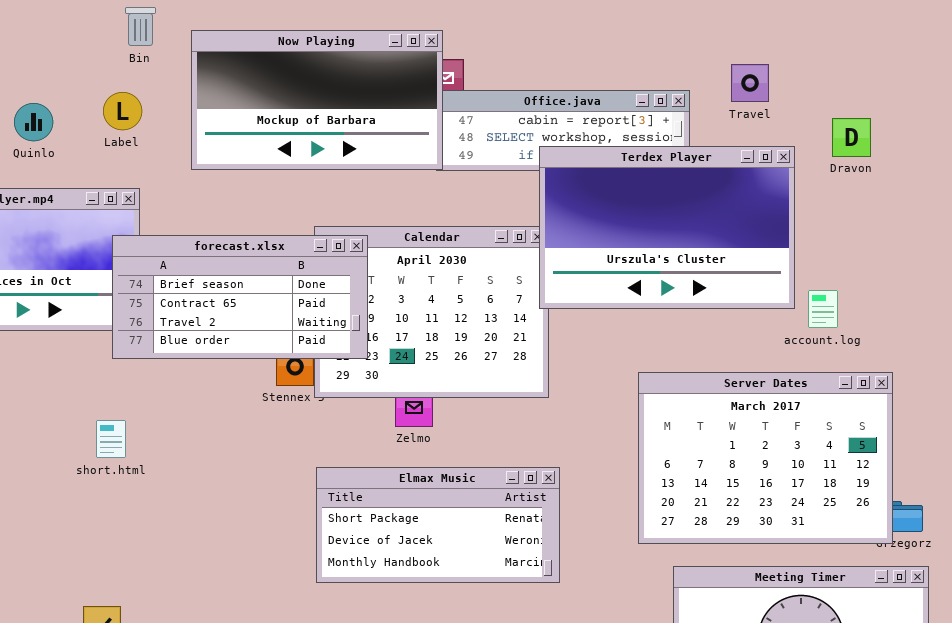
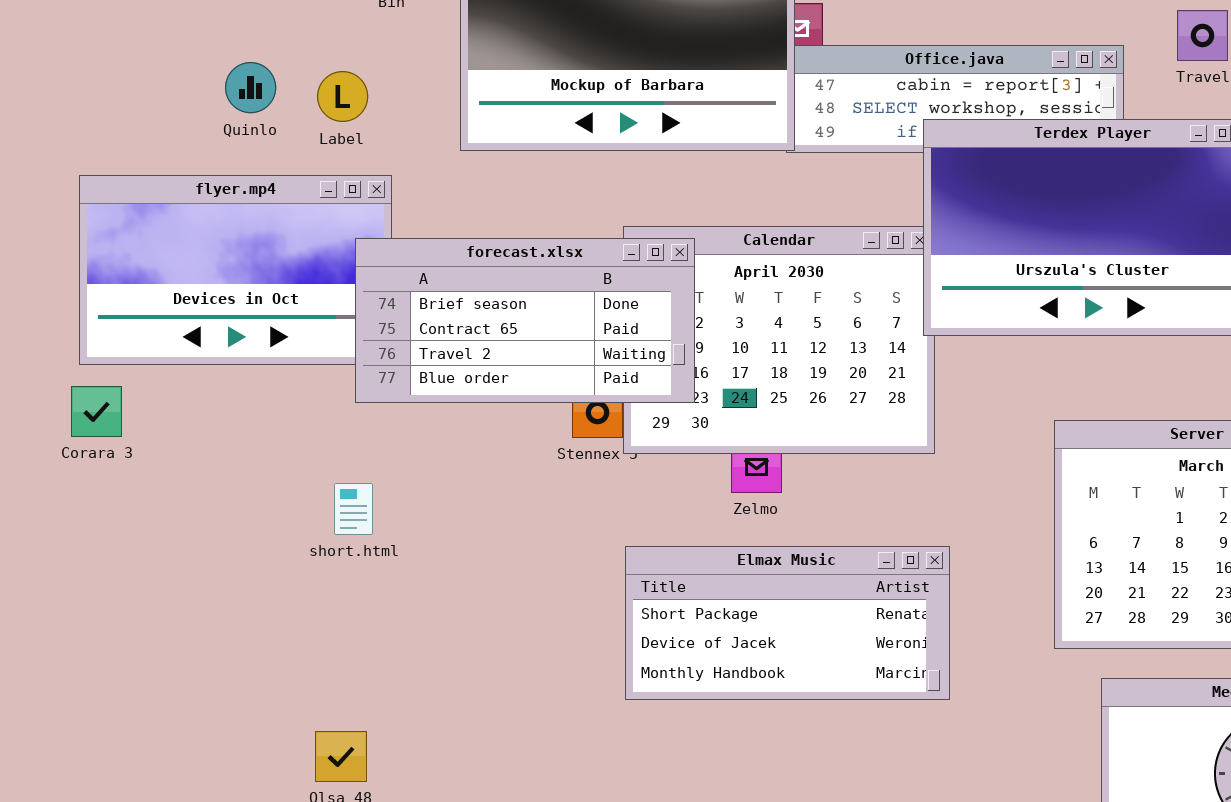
Label: [103,92,142,130] -> [317,71,368,122], moved

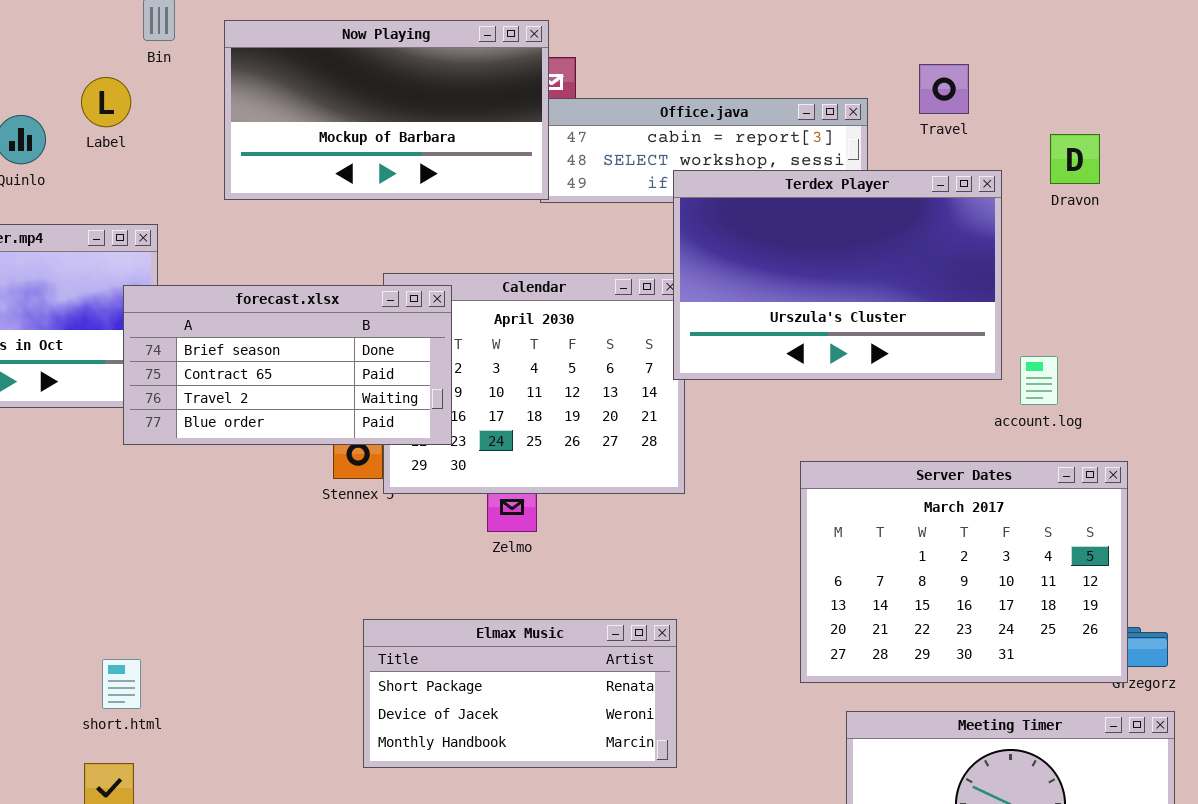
Label: [317,71,368,122] -> [81,77,131,127], moved
short.html: [334,483,373,535] -> [102,659,141,709], moved
Elmax Music: [625,546,950,700] -> [363,619,677,768], moved

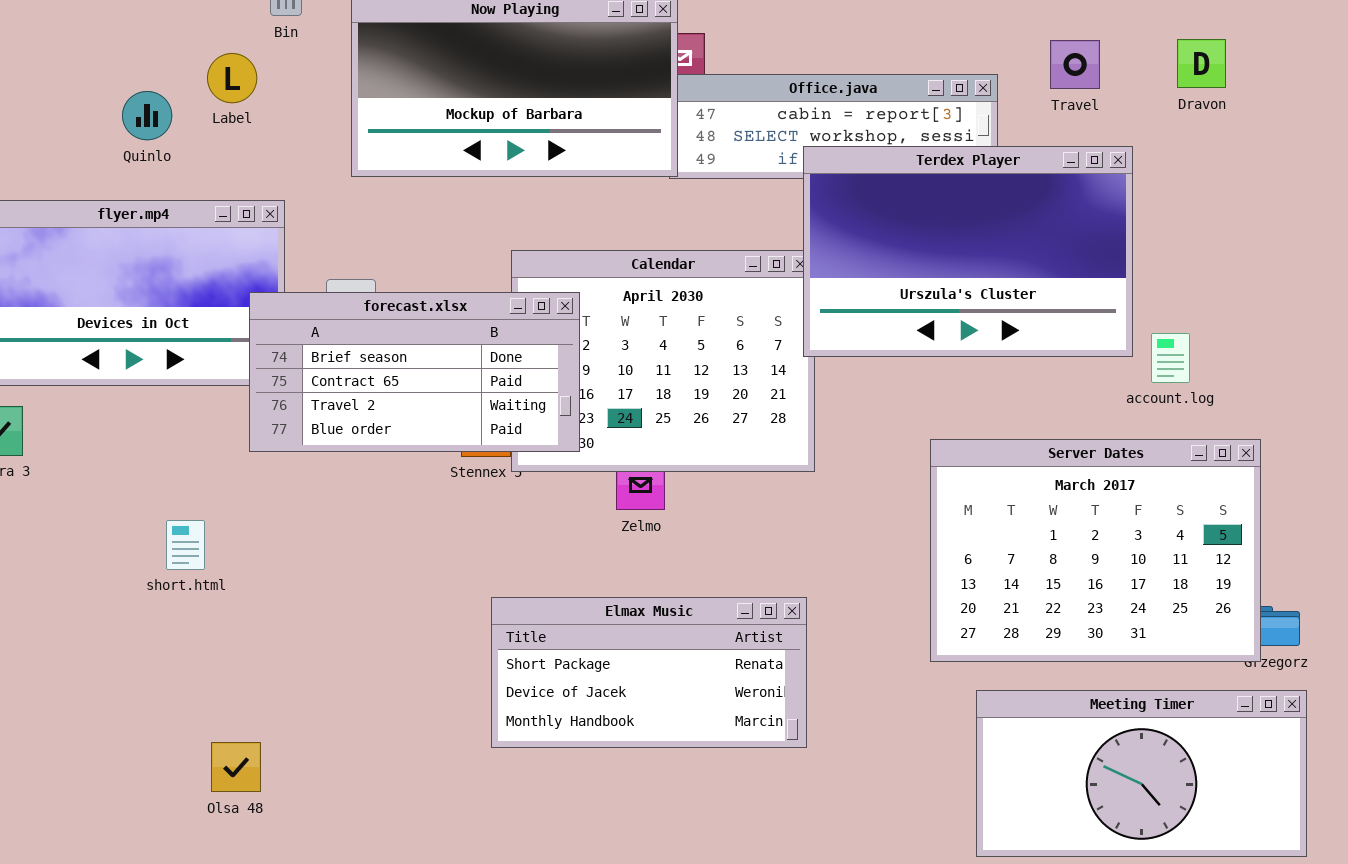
Dravon: [1050,134,1100,184] -> [1177,39,1226,88], moved
forecast.xlsx: [123,285,452,445] -> [249,292,580,452], moved
short.html: [102,659,141,709] -> [166,520,205,570], moved

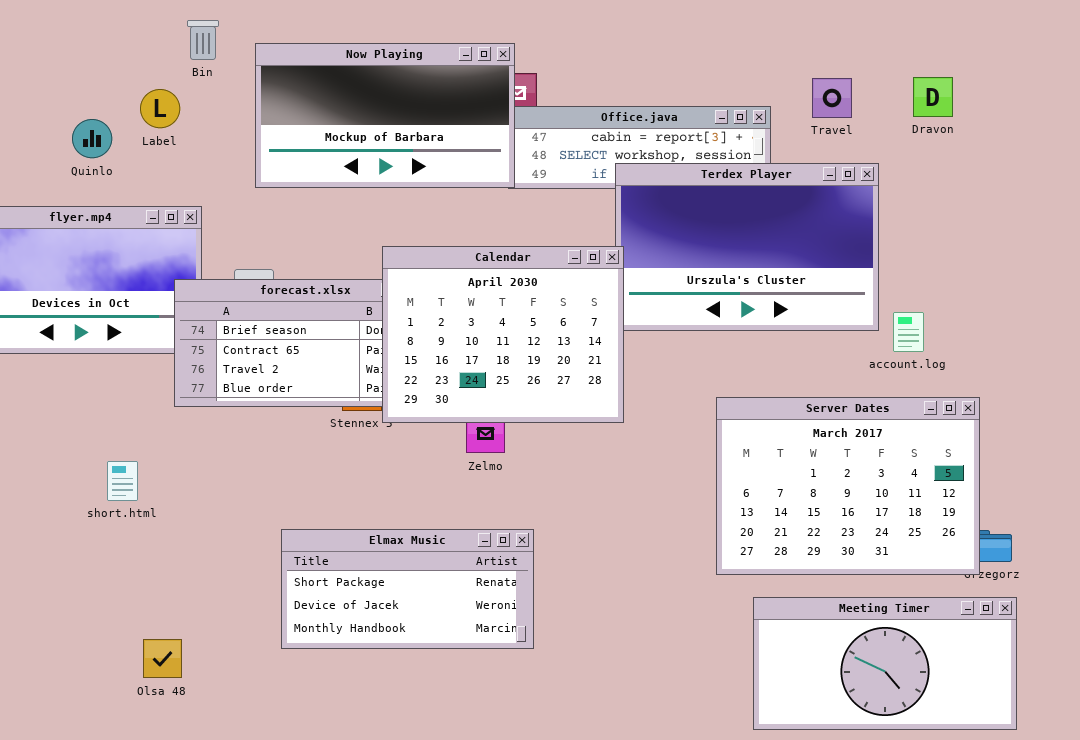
Calendar: [511,250,815,472] -> [382,246,624,423], raised
Elmax Music: [491,597,807,748] -> [281,529,534,649], moved

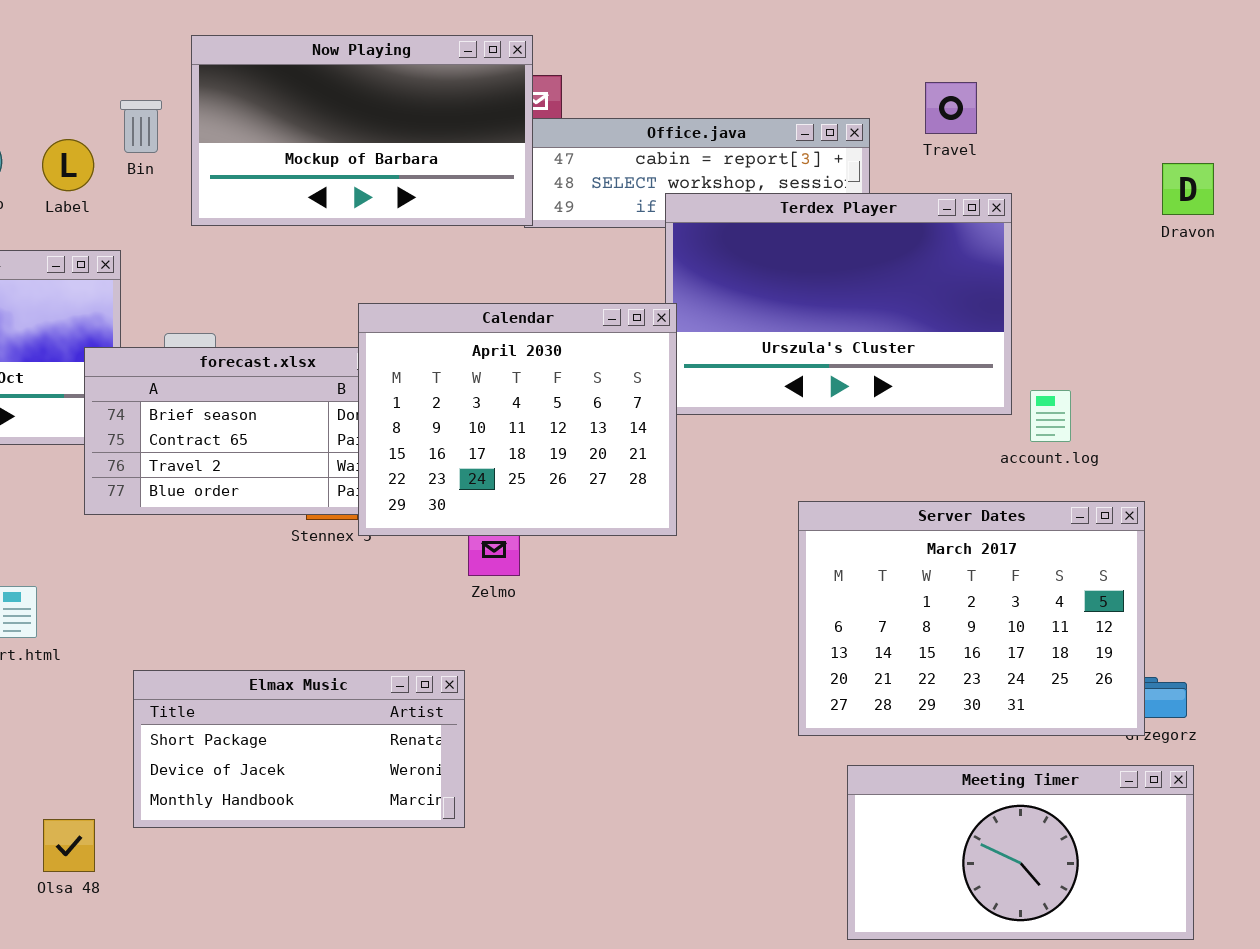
Bin: [187,20,219,60] -> [120,100,162,153], moved
Dravon: [913,77,953,117] -> [1162,163,1214,215], moved
Label: [140,89,180,128] -> [42,139,94,191], moved
Elmax Music: [281,529,534,649] -> [133,670,465,828], moved

